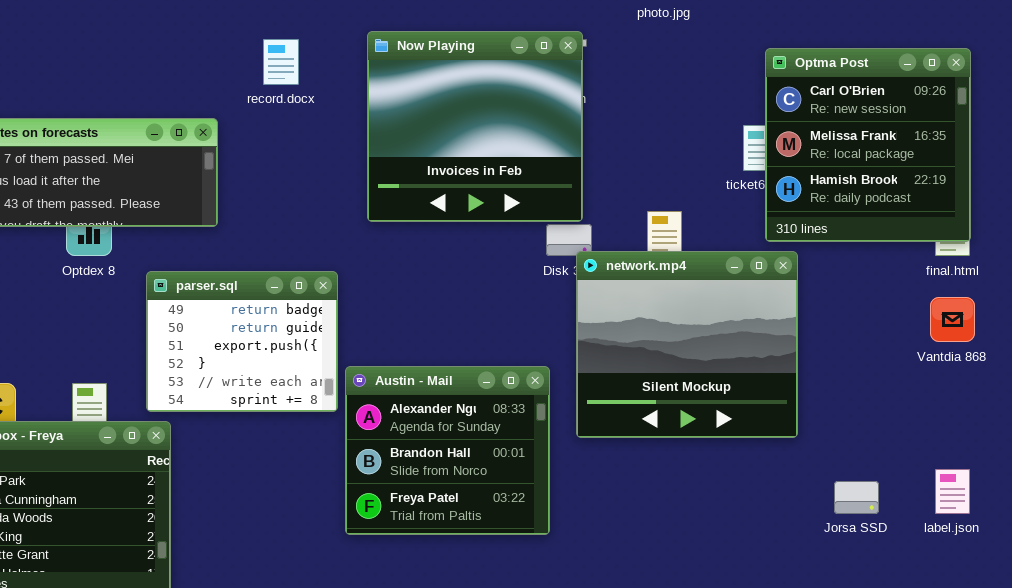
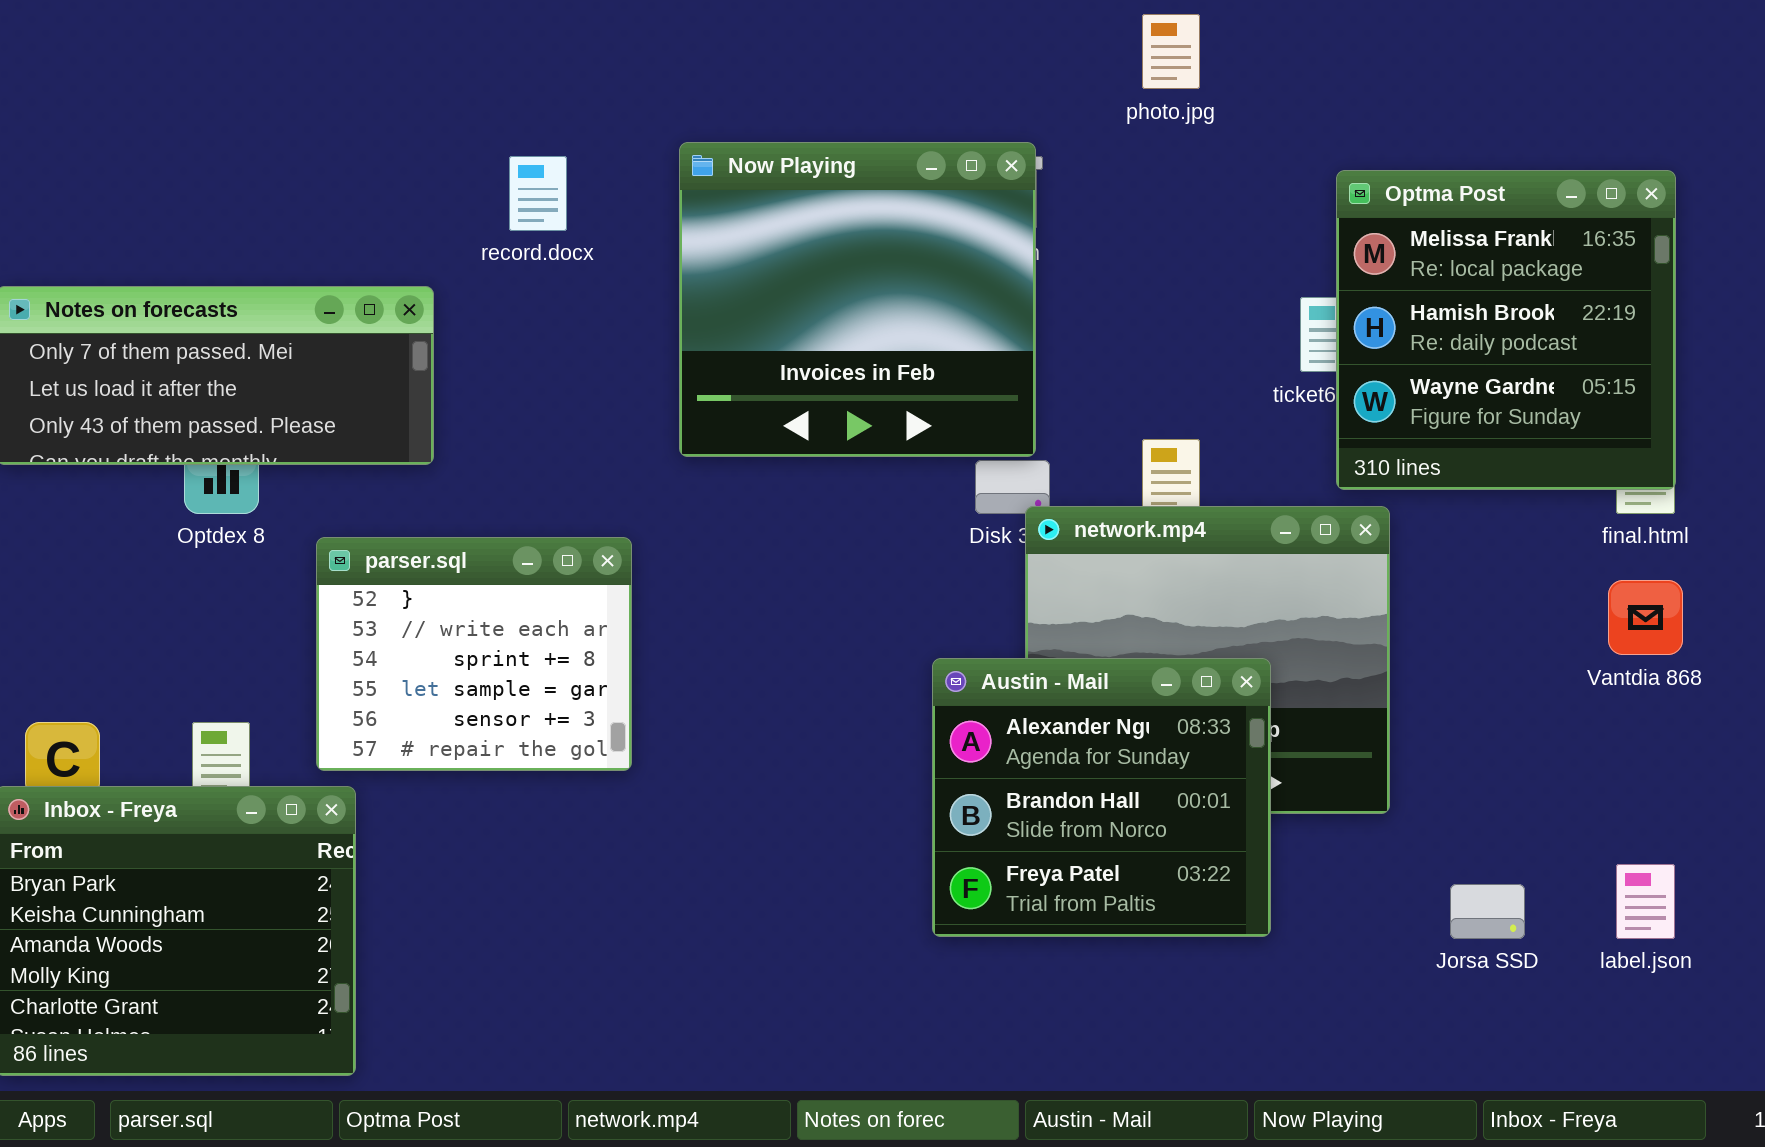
Optma Post: [765,48,971,242] -> [1336,170,1676,490], scrolled down 1 row
parser.sql: [146,271,338,412] -> [316,537,632,771], scrolled down 3 rows
Austin - Mail: [345,366,550,535] -> [932,658,1271,937], moved

